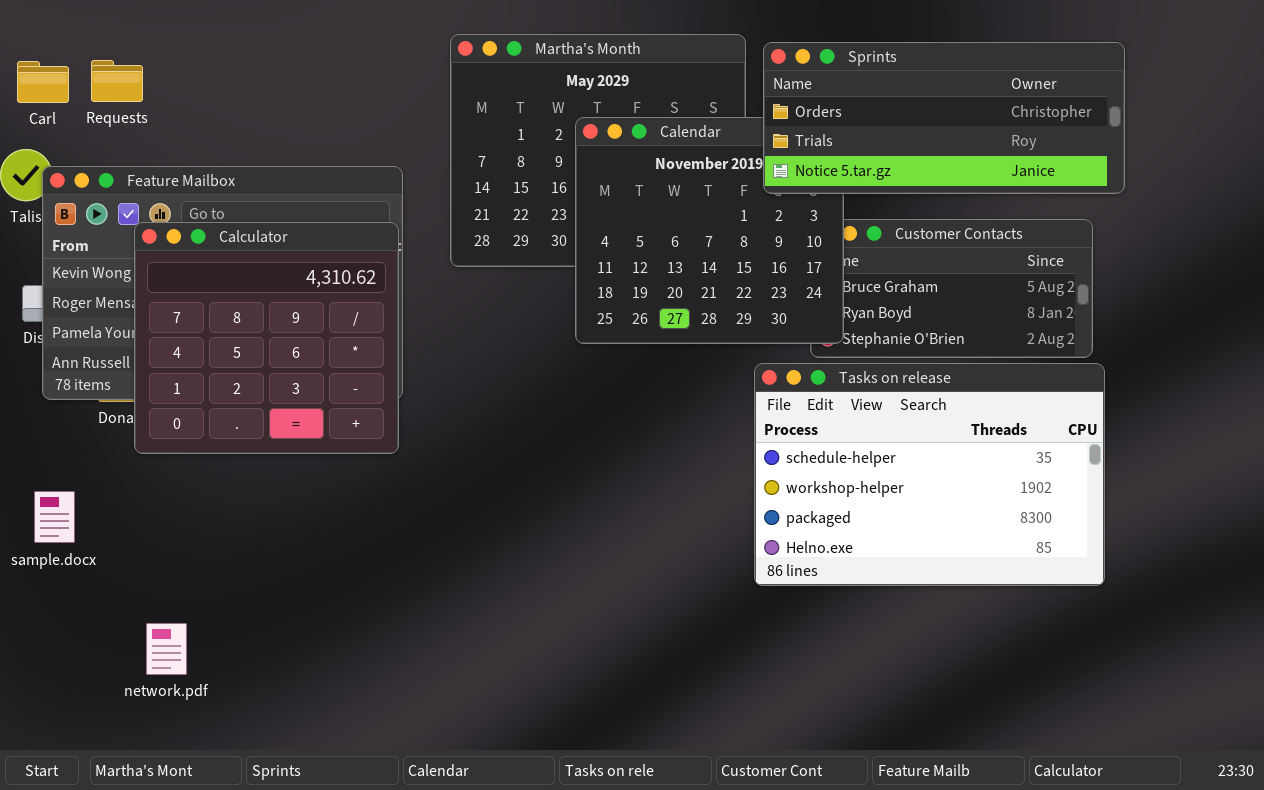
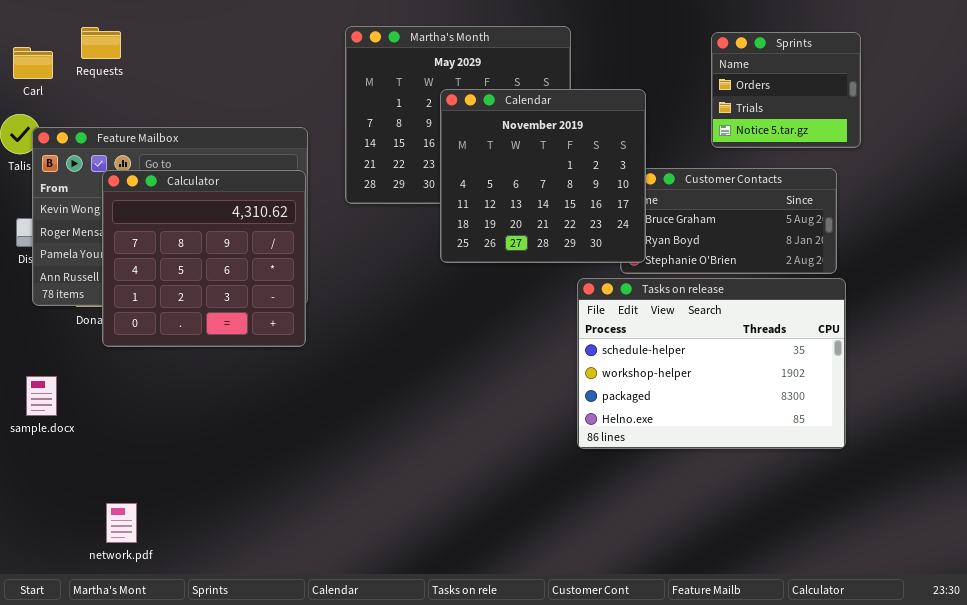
Sprints: [763,42,1125,194] -> [711,32,861,148], resized
Requests: [91,60,143,102] -> [81,27,121,59], moved
network.pdf: [146,623,187,675] -> [106,503,137,543], moved

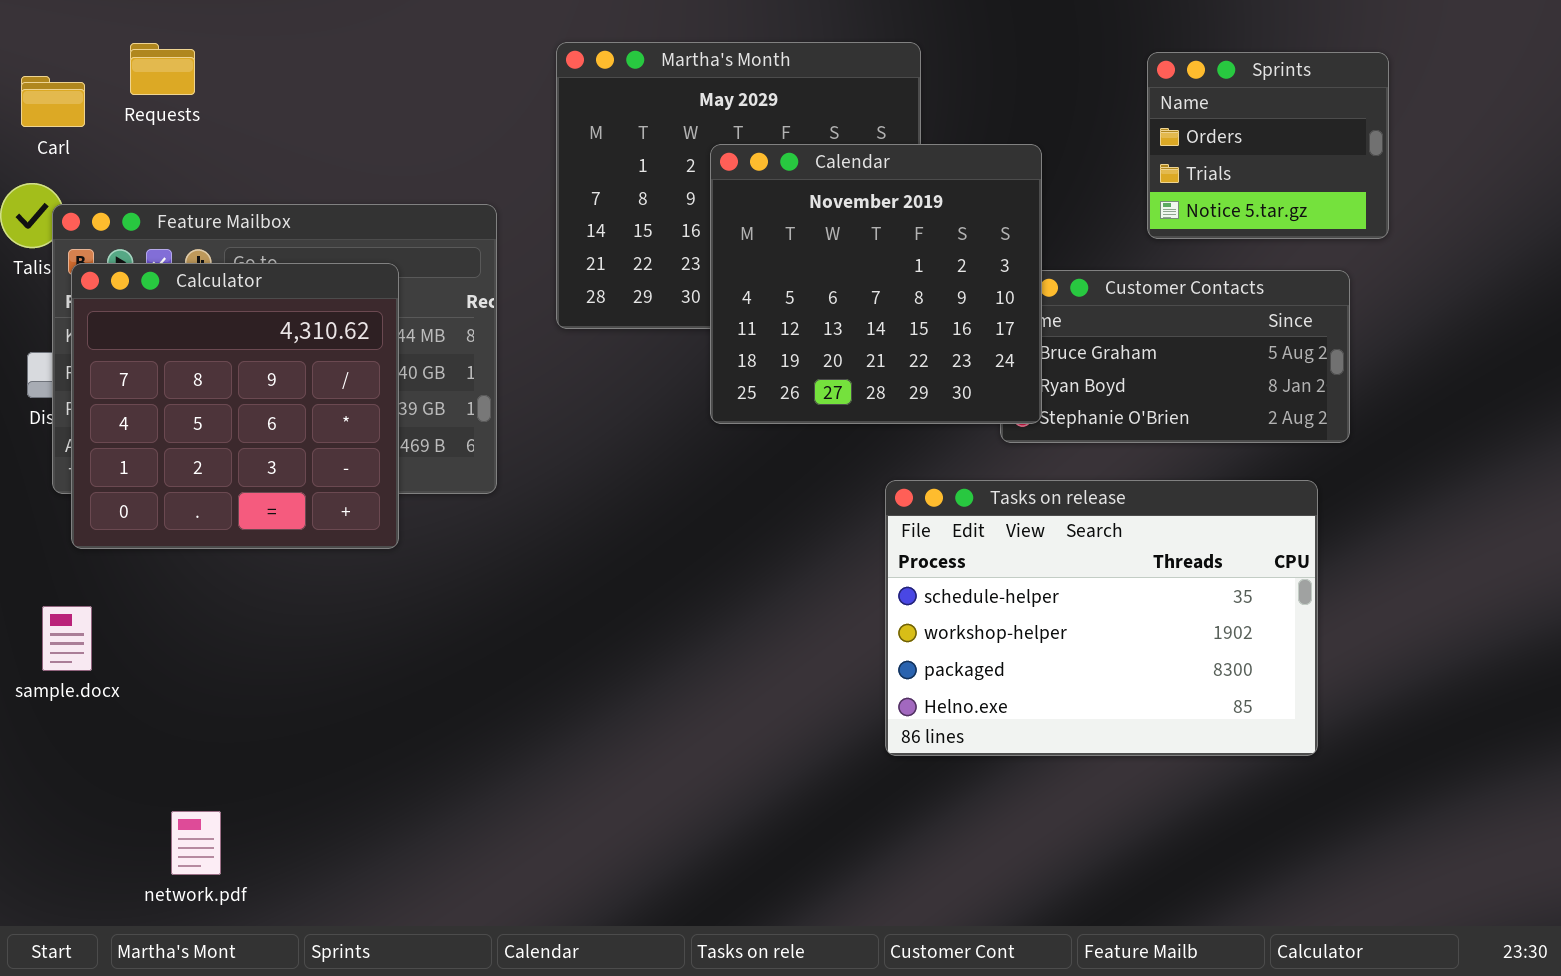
Calculator: [102,170,306,347] -> [71,263,399,549], moved
Tasks on release: [577,278,846,449] -> [885,480,1318,756], moved

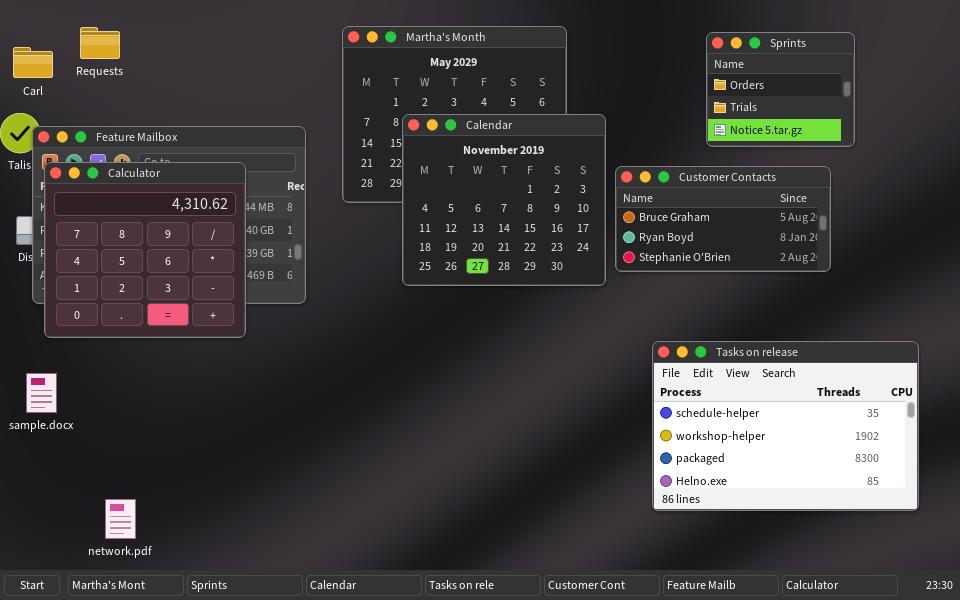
Calendar: [710,144,1042,424] -> [402,114,606,286], moved
Tasks on release: [885,480,1318,756] -> [652,341,919,511], moved

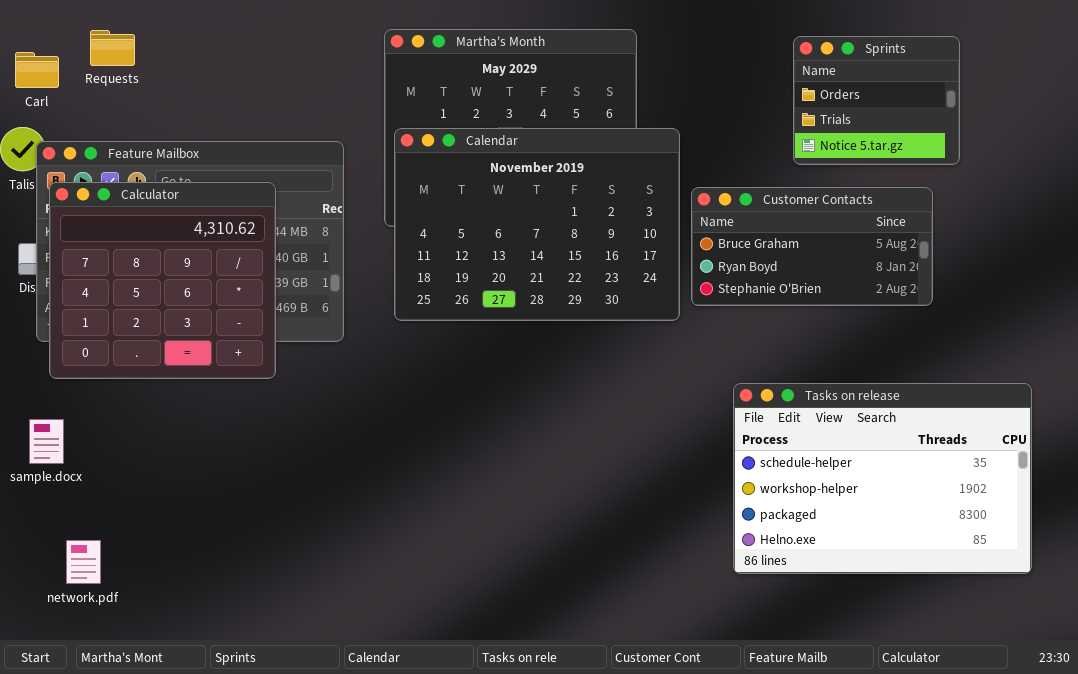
Calendar: [402,114,606,286] -> [394,128,680,321], resized
network.pdf: [105,499,136,539] -> [66,540,101,584], moved

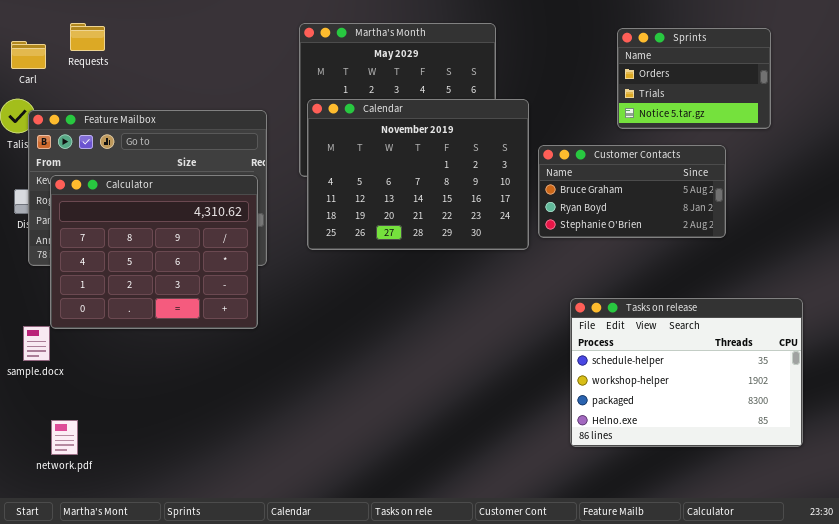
Sprints: [793,36,960,165] -> [617,28,771,129], resized
Calculator: [49,182,276,379] -> [50,175,258,329], moved, resized

